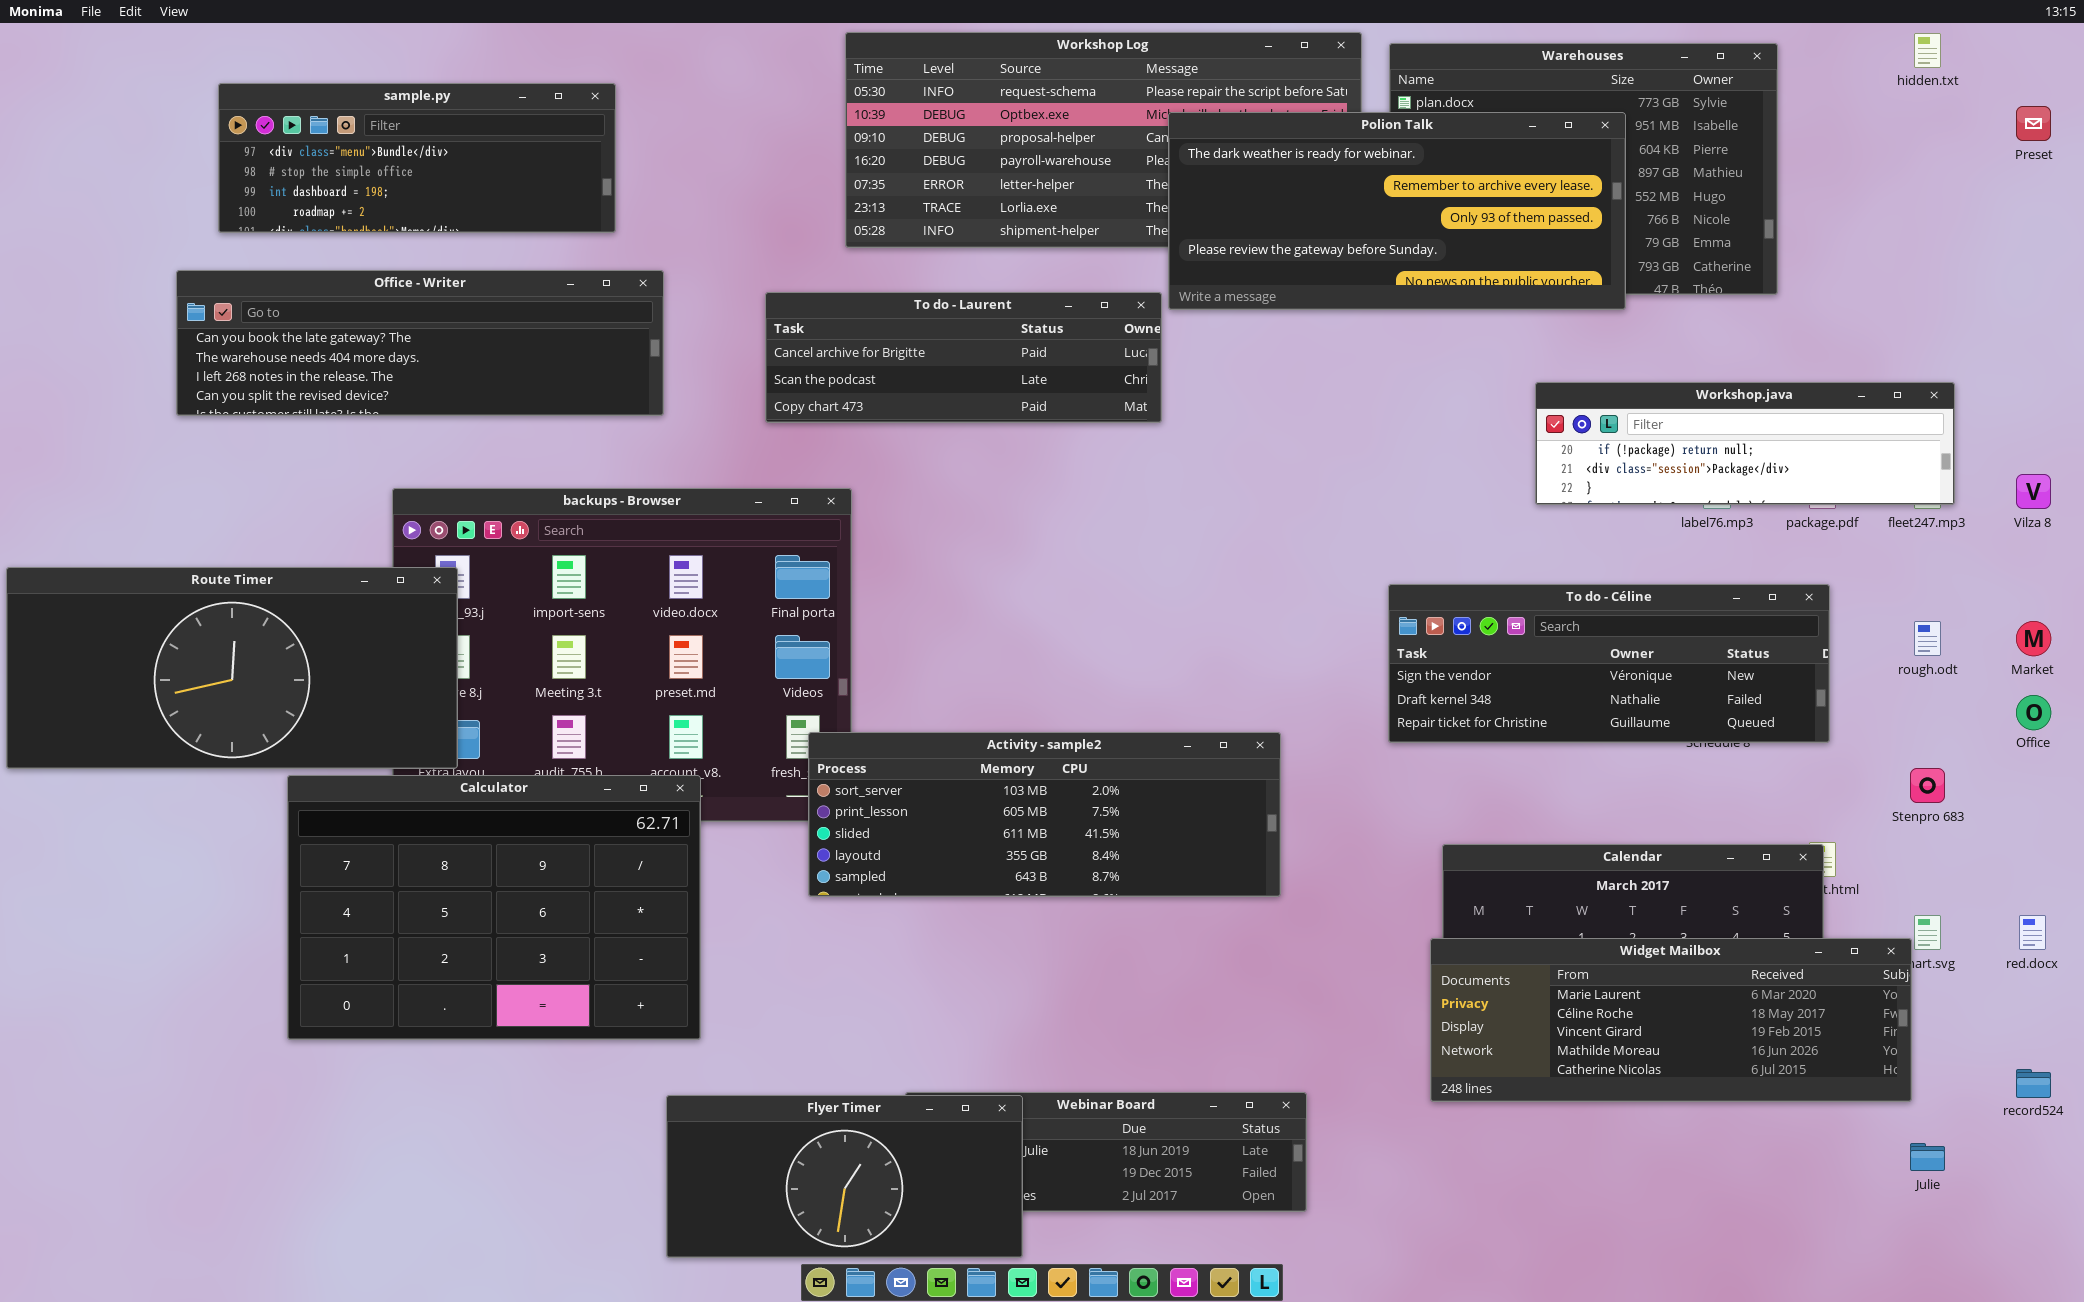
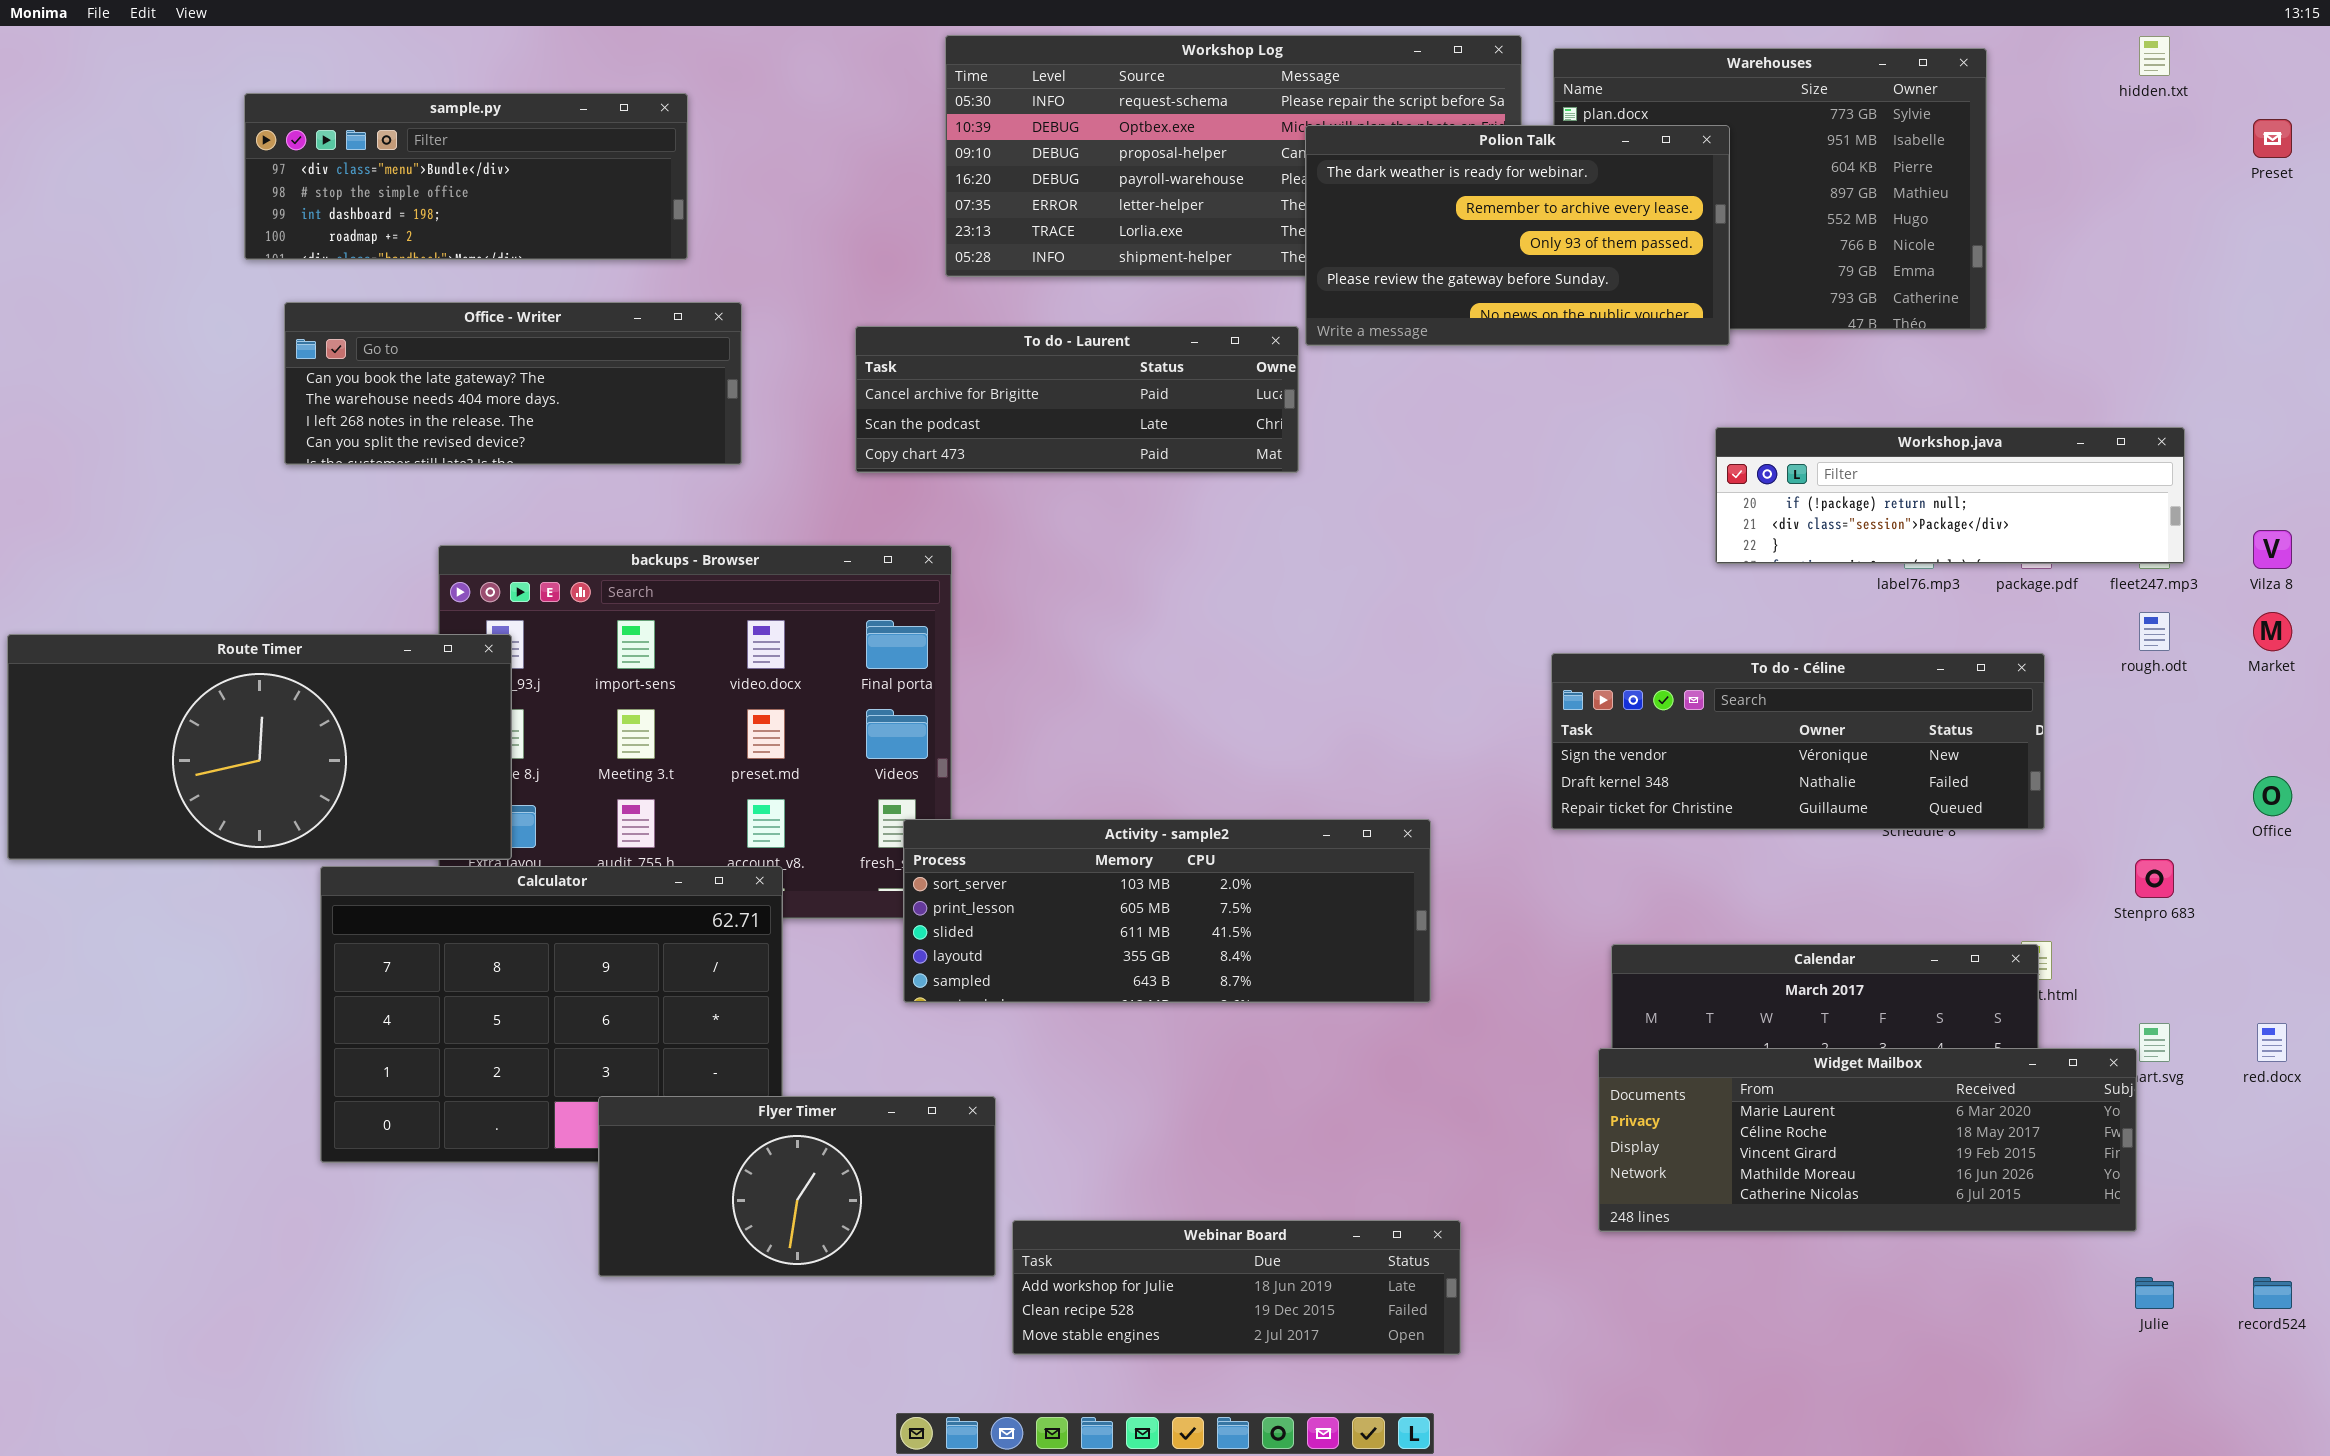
Polion Talk: [1168,112,1626,310] -> [1305,125,1730,346], resized
Office - Writer: [176,270,664,416] -> [284,302,742,465], resized
rough.odt: [1914,621,1941,656] -> [2139,612,2170,651], moved
Market: [2016,621,2051,656] -> [2253,612,2292,651], moved
record524: [2016,1069,2051,1098] -> [2253,1277,2292,1309], moved
Flyer Timer: [666,1095,1023,1258] -> [598,1096,996,1277], moved

